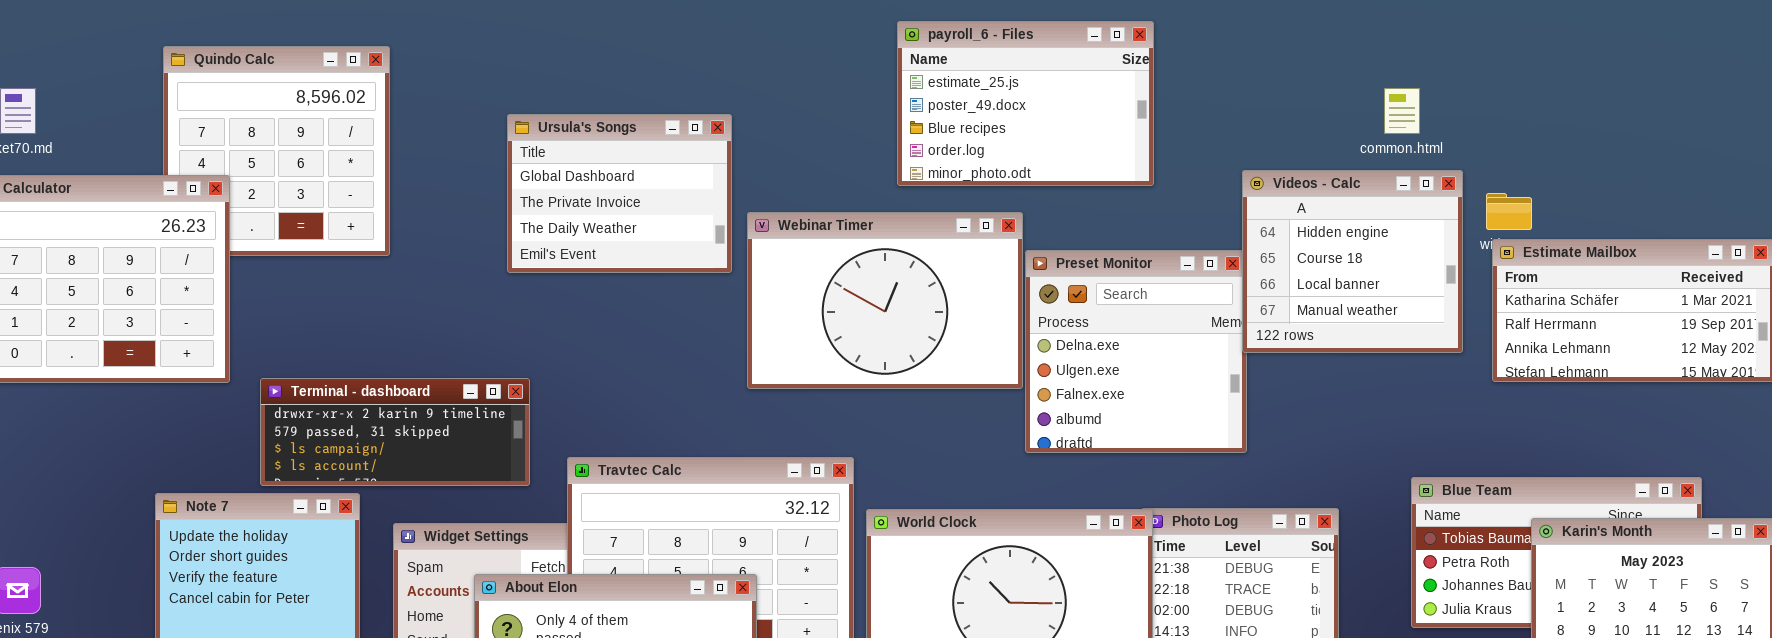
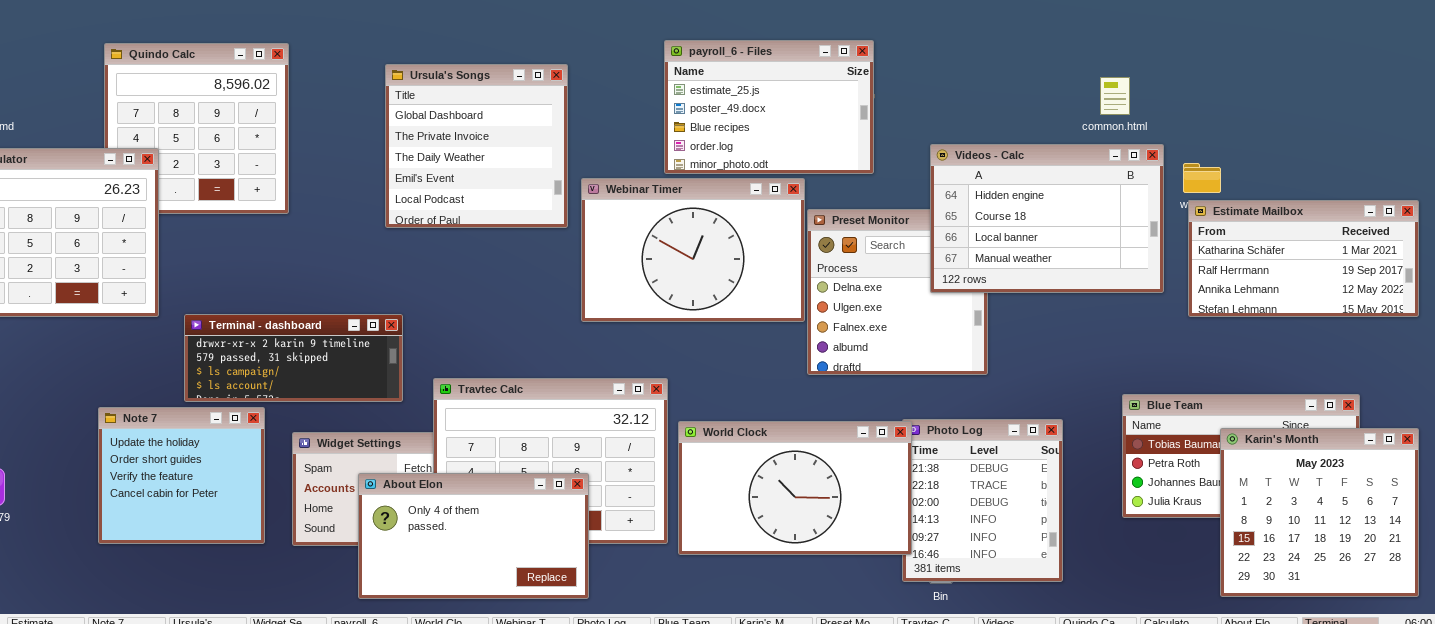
payroll_6 - Files: [897,21,1154,186] -> [664,40,874,174], moved
Ursula's Songs: [507,114,732,273] -> [385,64,568,228], resized
Videos - Calc: [1242,170,1463,353] -> [930,144,1164,293], resized

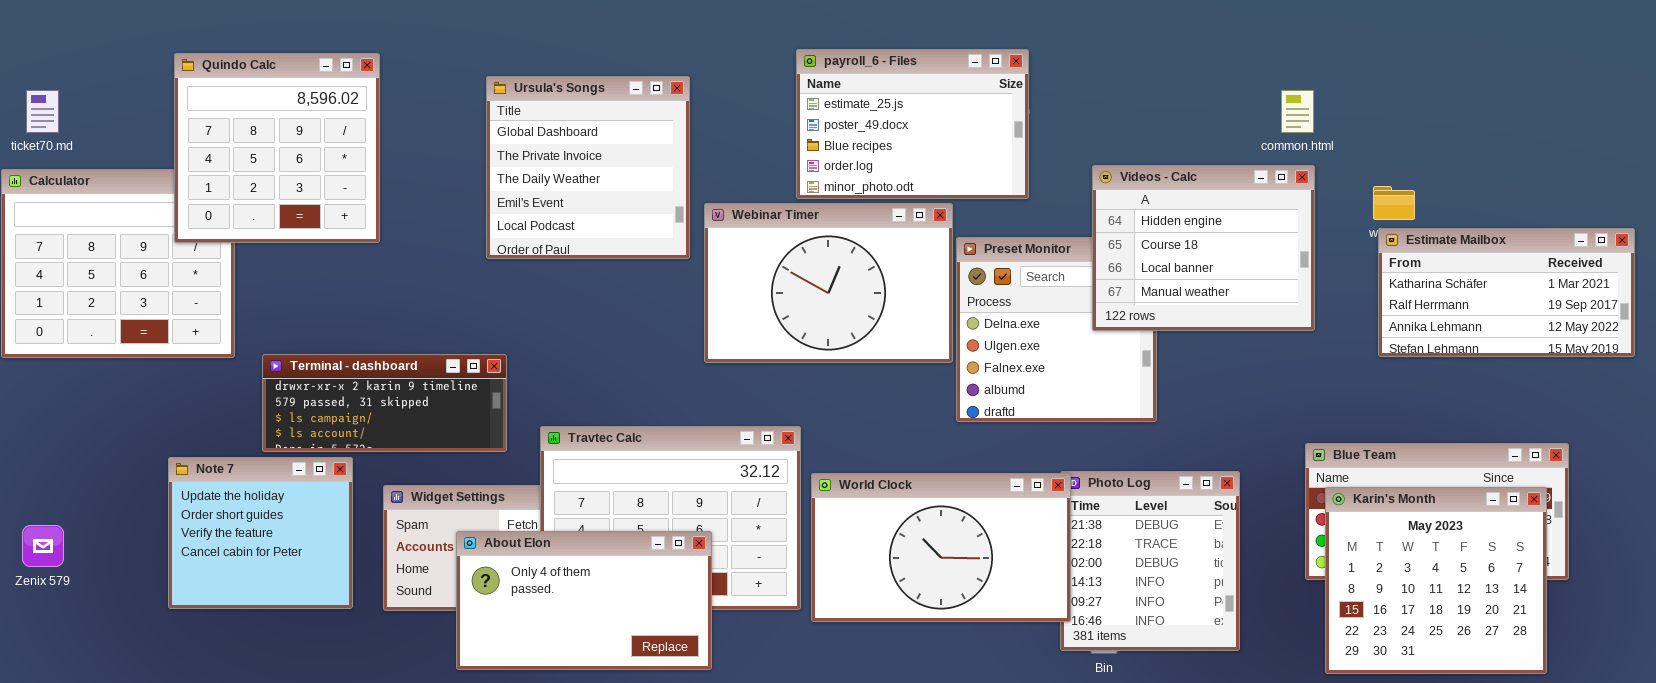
Quindo Calc: [104,43,289,214] -> [174,53,380,243], raised
Videos - Calc: [930,144,1164,293] -> [1092,165,1315,331], resized
Karin's Month: [1220,428,1419,597] -> [1325,487,1547,674], moved

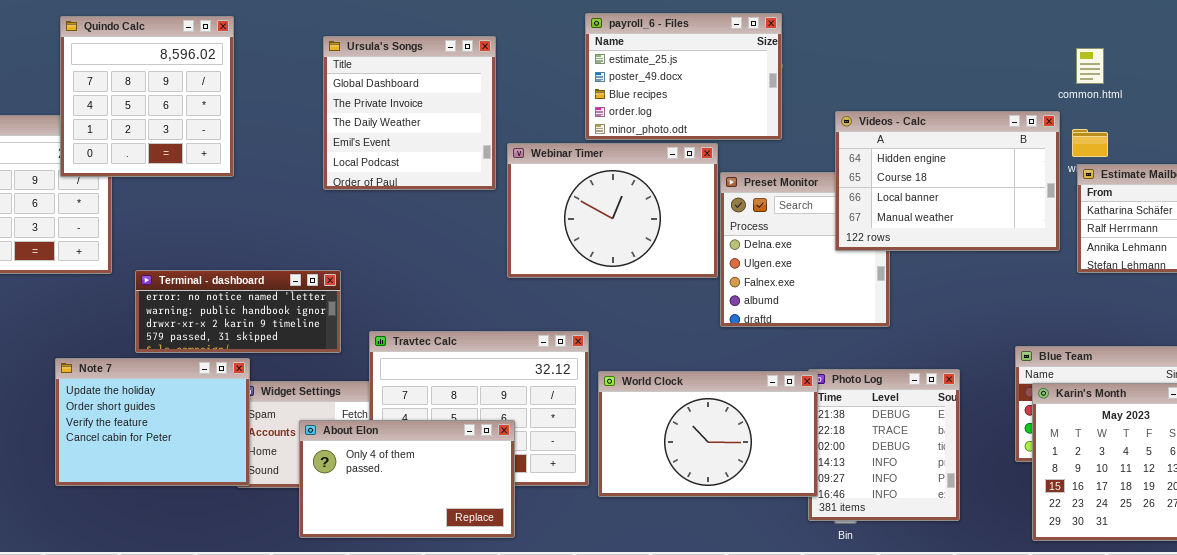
common.html: [1281,90,1314,133] -> [1076,48,1104,84], moved
Videos - Calc: [1092,165,1315,331] -> [835,111,1060,251], resized
Terminal - dashboard: [262,354,507,452] -> [135,270,341,353], scrolled up 2 rows
Note 7: [168,457,353,609] -> [55,358,250,486], resized

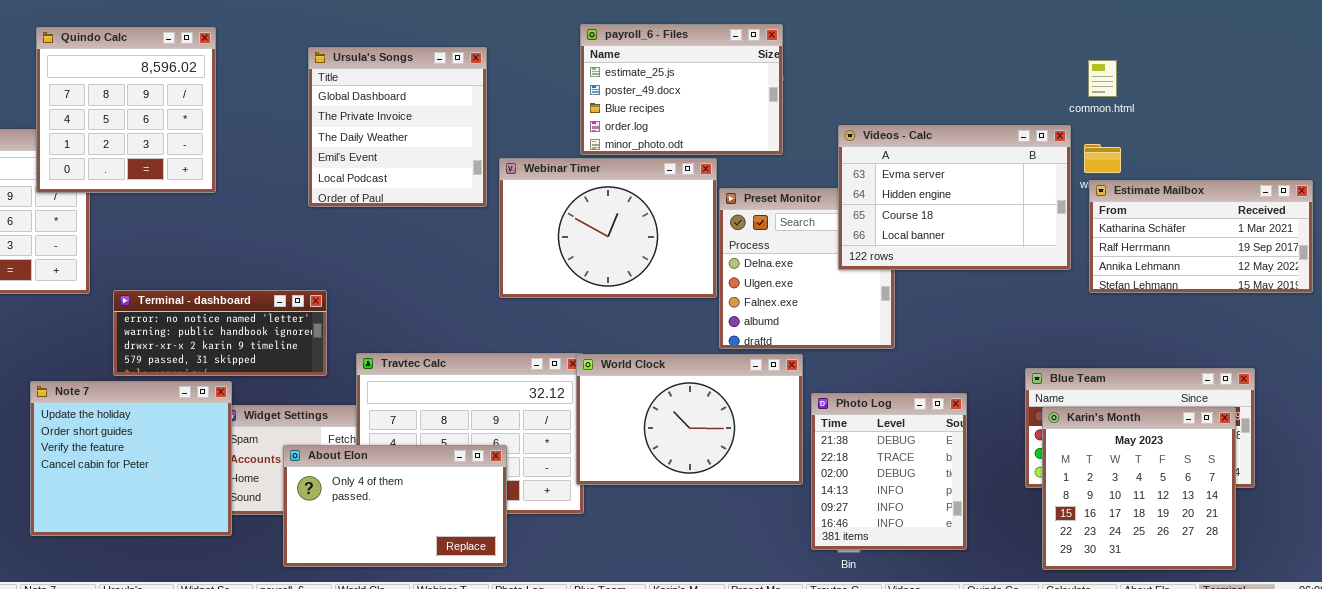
Videos - Calc: [835,111,1060,251] -> [838,125,1071,270], scrolled up 1 row
Note 7: [55,358,250,486] -> [30,381,232,536], resized
World Clock: [598,371,818,497] -> [576,354,803,485], moved

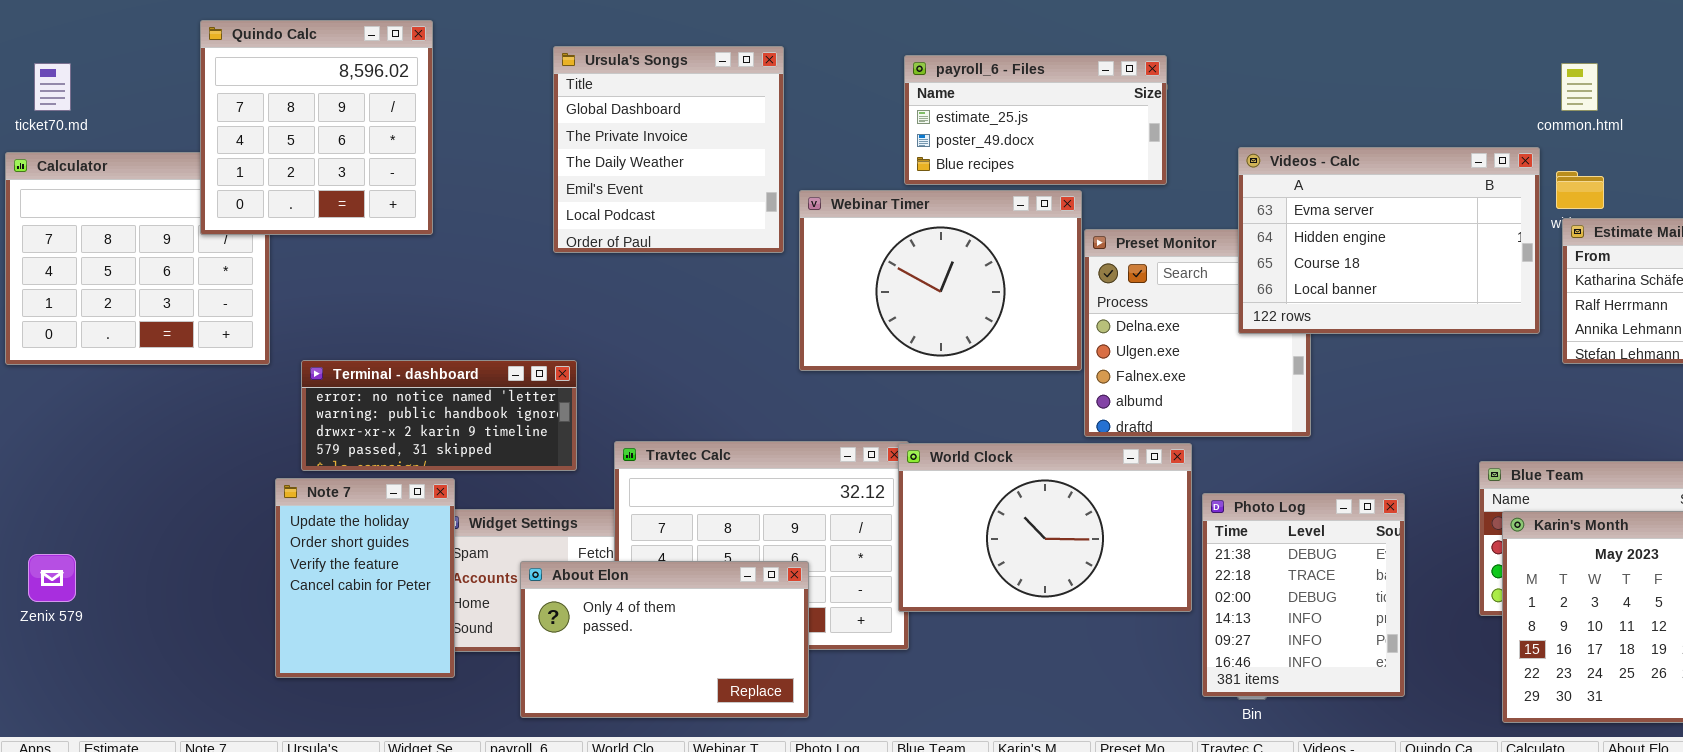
payroll_6 - Files: [580,24,783,155] -> [904,55,1167,185], resized
Note 7: [30,381,232,536] -> [275,478,455,678], resized

